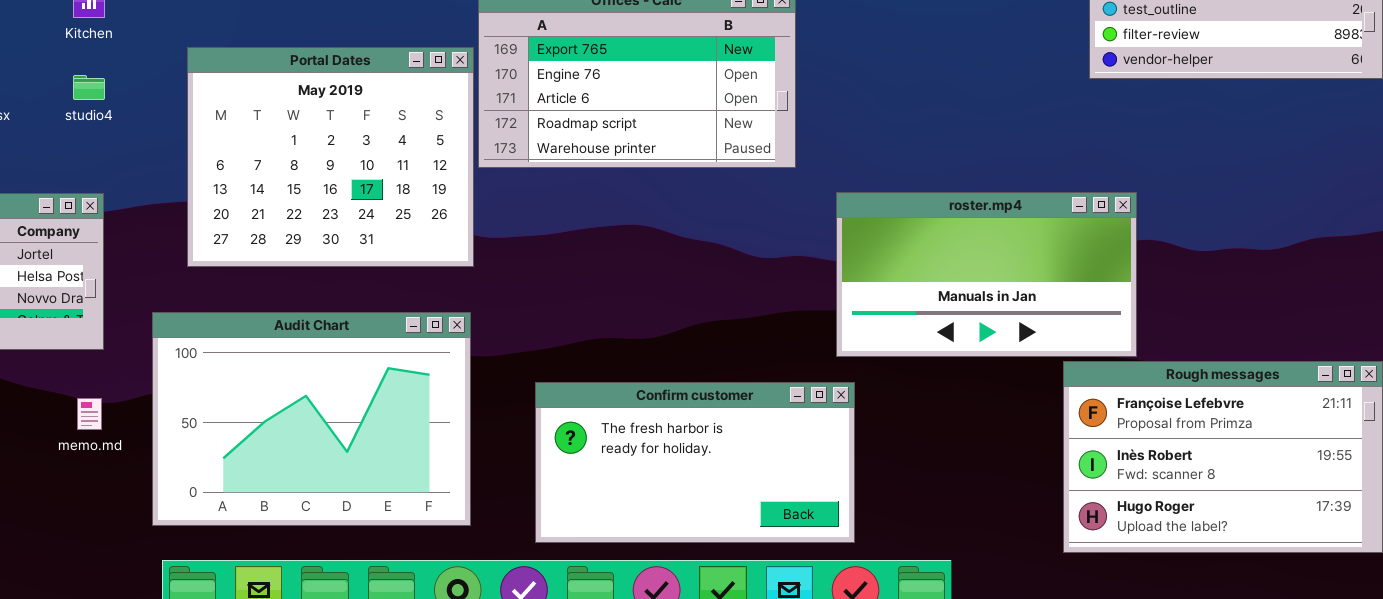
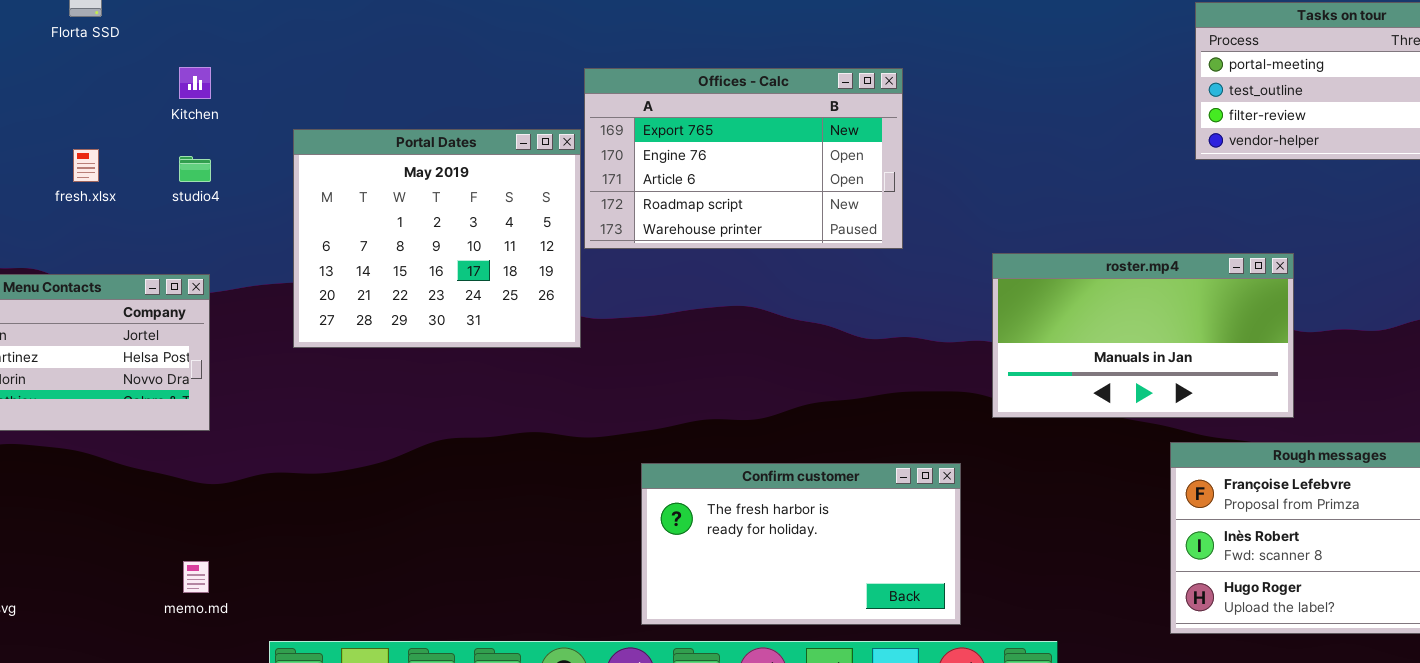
roster.mp4: [836,192,1137,357] -> [992,253,1294,418], moved
Audit Chart: [152,312,471,526] -> none, closed
memo.md: [77,398,102,430] -> [183,561,209,593], moved

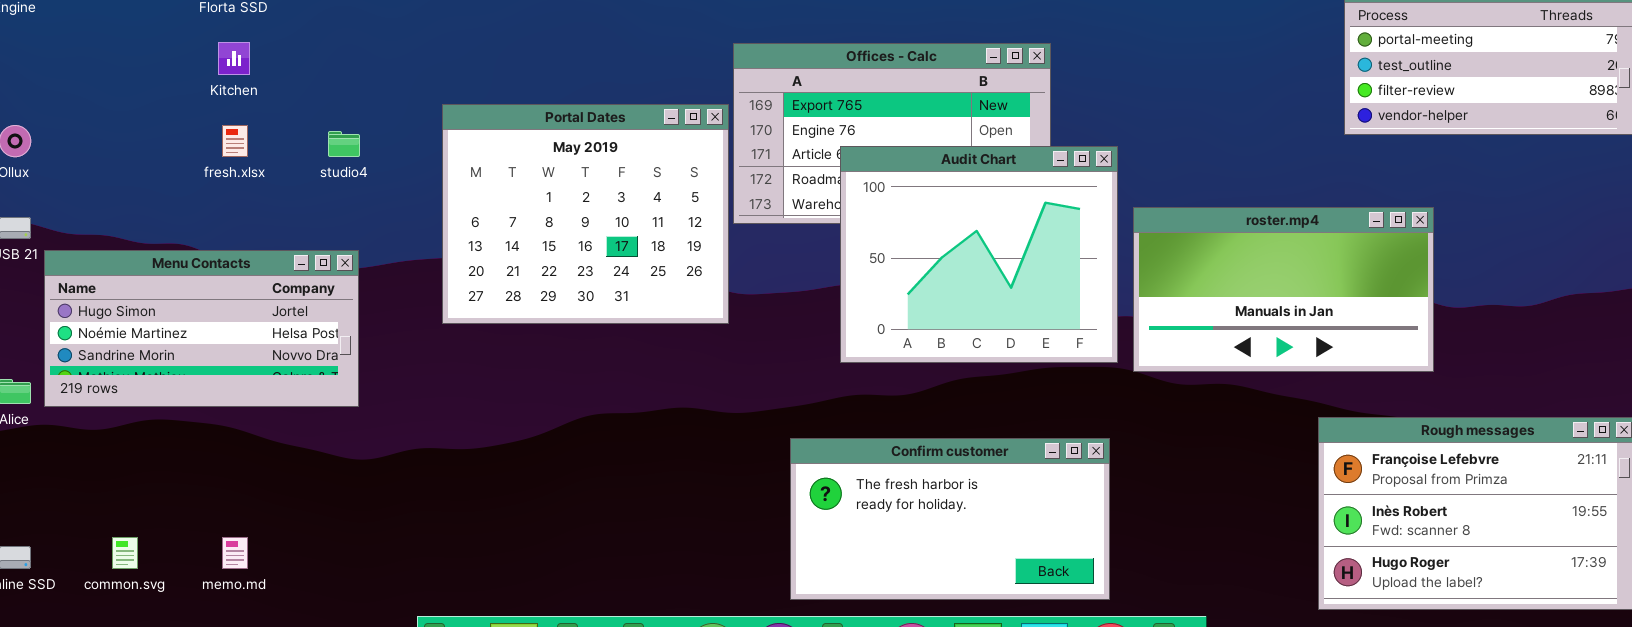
Kitchen: [179,67,211,99] -> [218,42,250,75], moved
Audit Chart: none -> [840,146,1118,363], opened
roster.mp4: [992,253,1294,418] -> [1133,207,1434,372], moved
memo.md: [183,561,209,593] -> [222,537,248,569], moved

